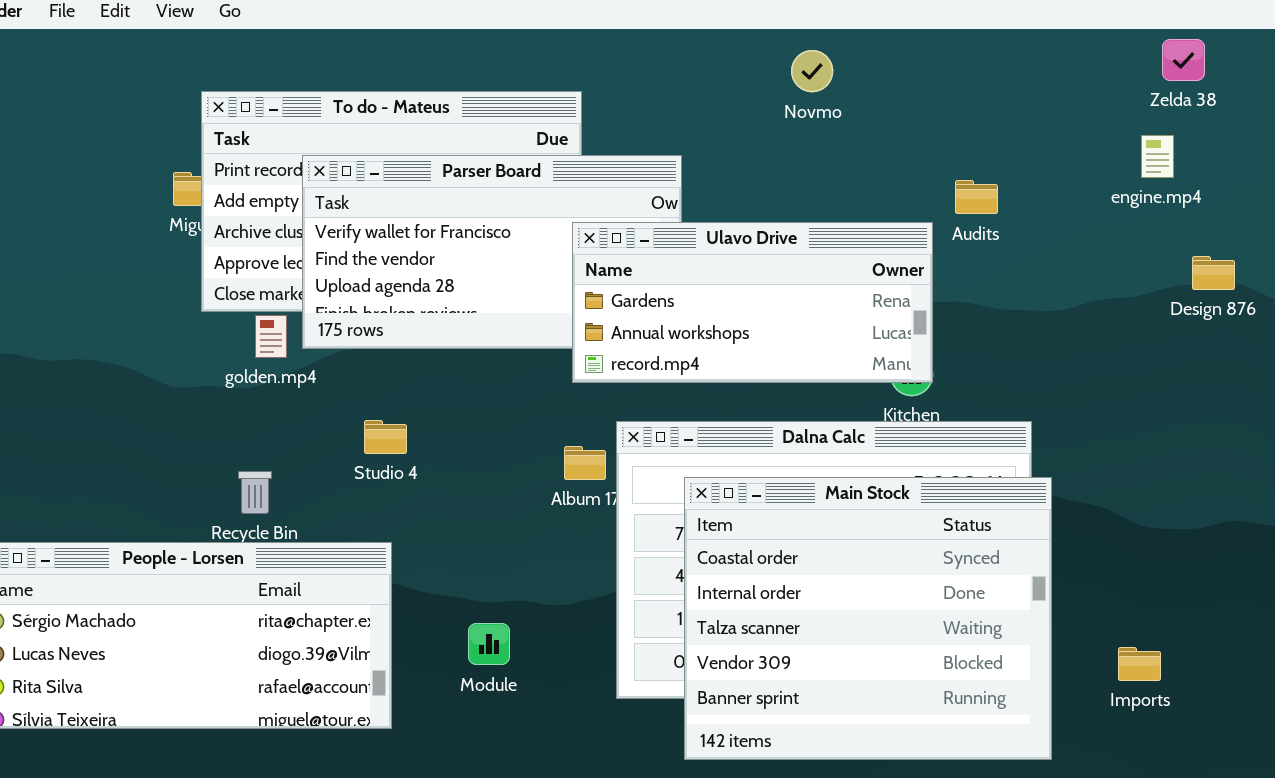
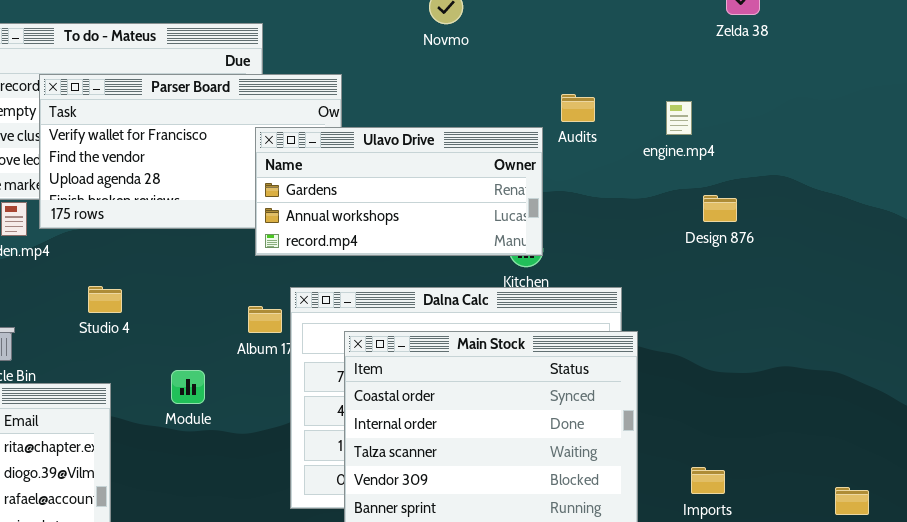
engine.mp4: [1141,135,1174,178] -> [666,101,692,135], moved
Design 876: [1192,256,1235,290] -> [703,195,737,222], moved
Module: [468,623,510,665] -> [171,370,205,404], moved

